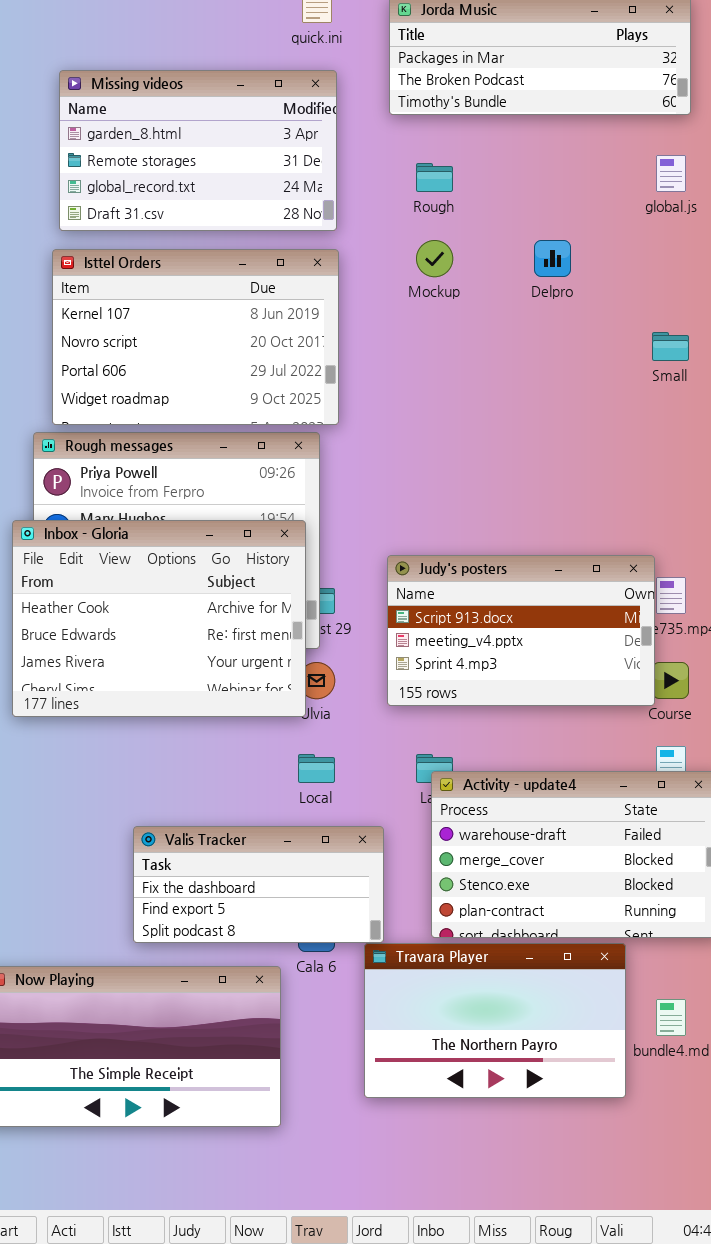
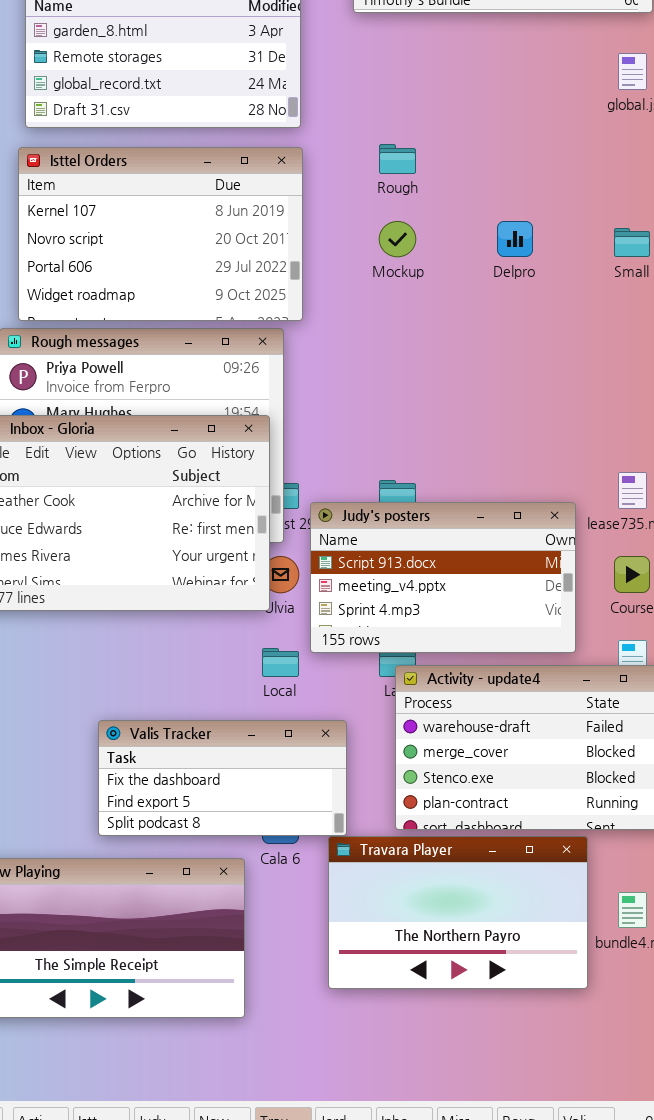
Rough: [416,163,453,192] -> [379,144,416,174], moved
Mockup: [416,240,453,277] -> [379,221,416,257], moved
Delpro: [534,240,571,277] -> [497,221,533,257], moved
Judy's posters: [387,555,655,706] -> [310,502,576,653], moved

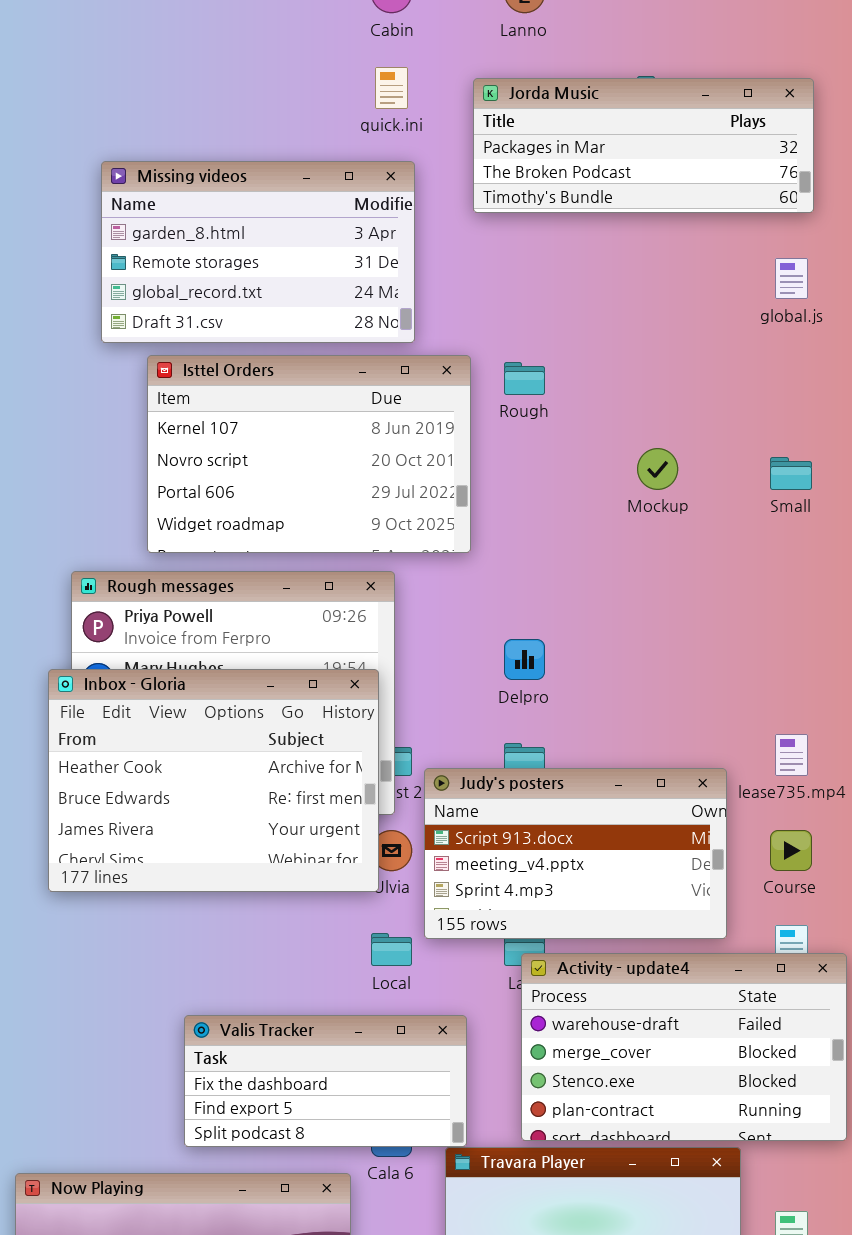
Isttel Orders: [18,147,303,321] -> [147,355,471,553], moved
Mockup: [379,221,416,257] -> [637,448,678,490], moved
Delpro: [497,221,533,257] -> [504,639,545,680], moved

